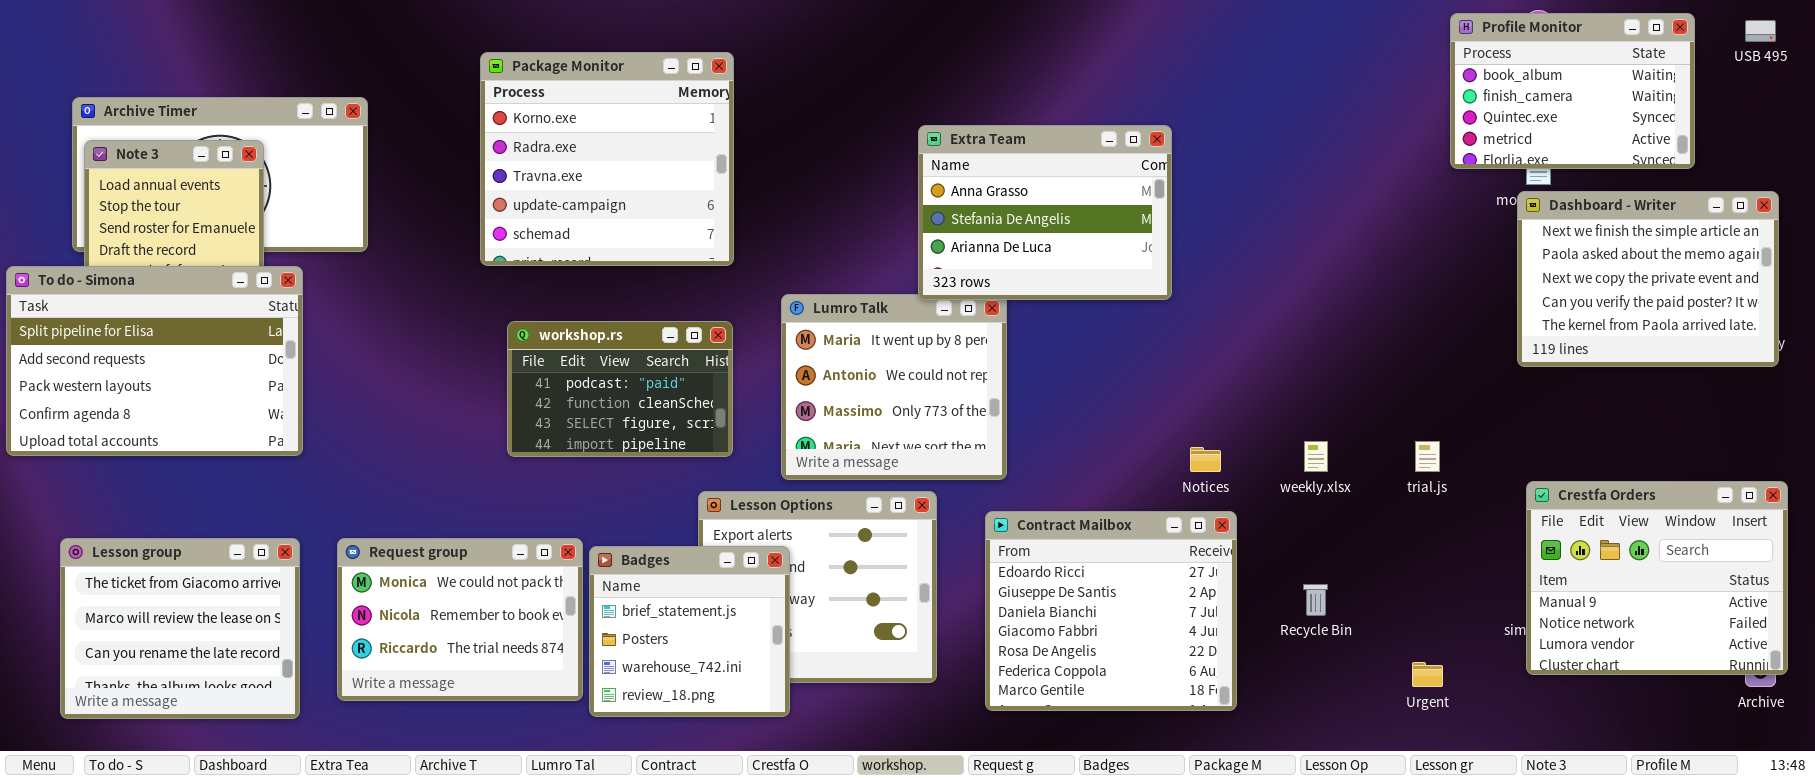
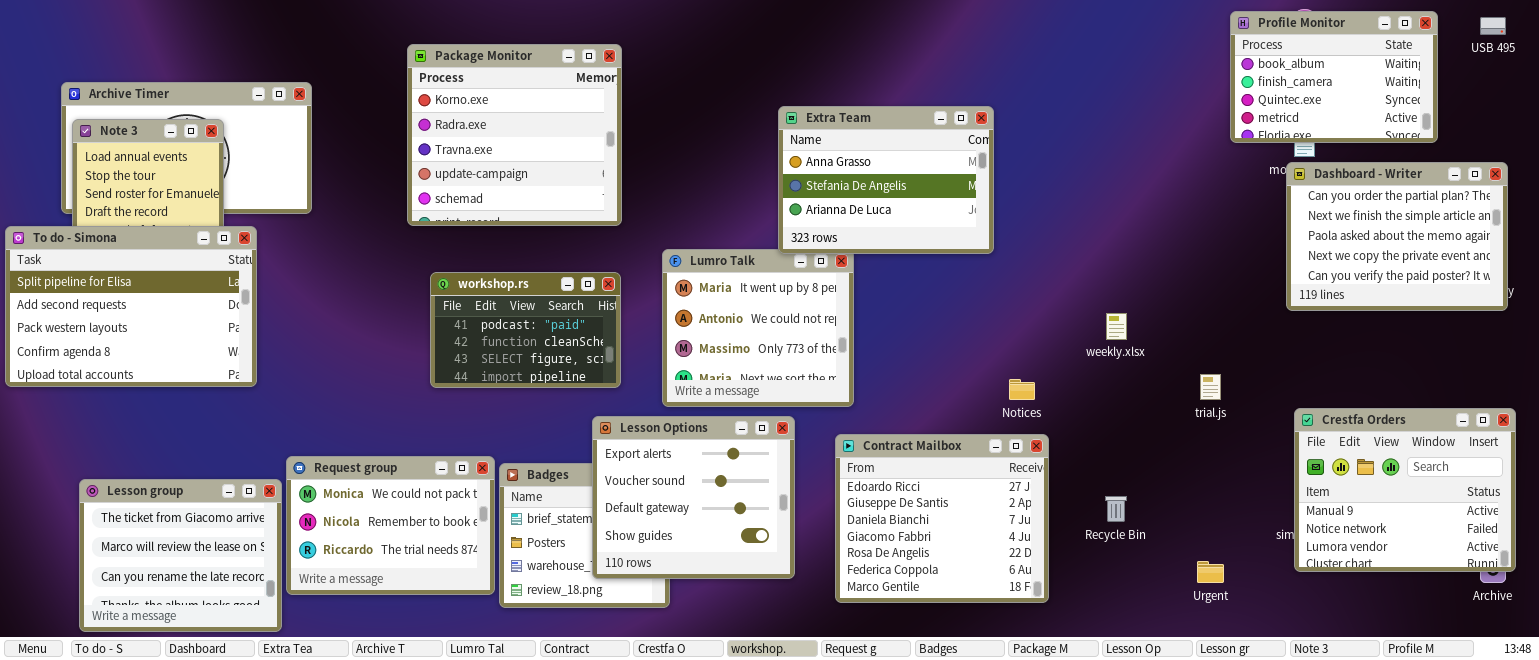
Dashboard - Writer: [1517,191,1779,367] -> [1286,162,1508,311], scrolled up 1 row
weekly.xlsx: [1304,441,1328,472] -> [1106,313,1127,340], moved
Lesson Options: [698,491,937,683] -> [592,416,795,579], raised
Lesson group: [60,538,300,719] -> [79,479,282,632], moved

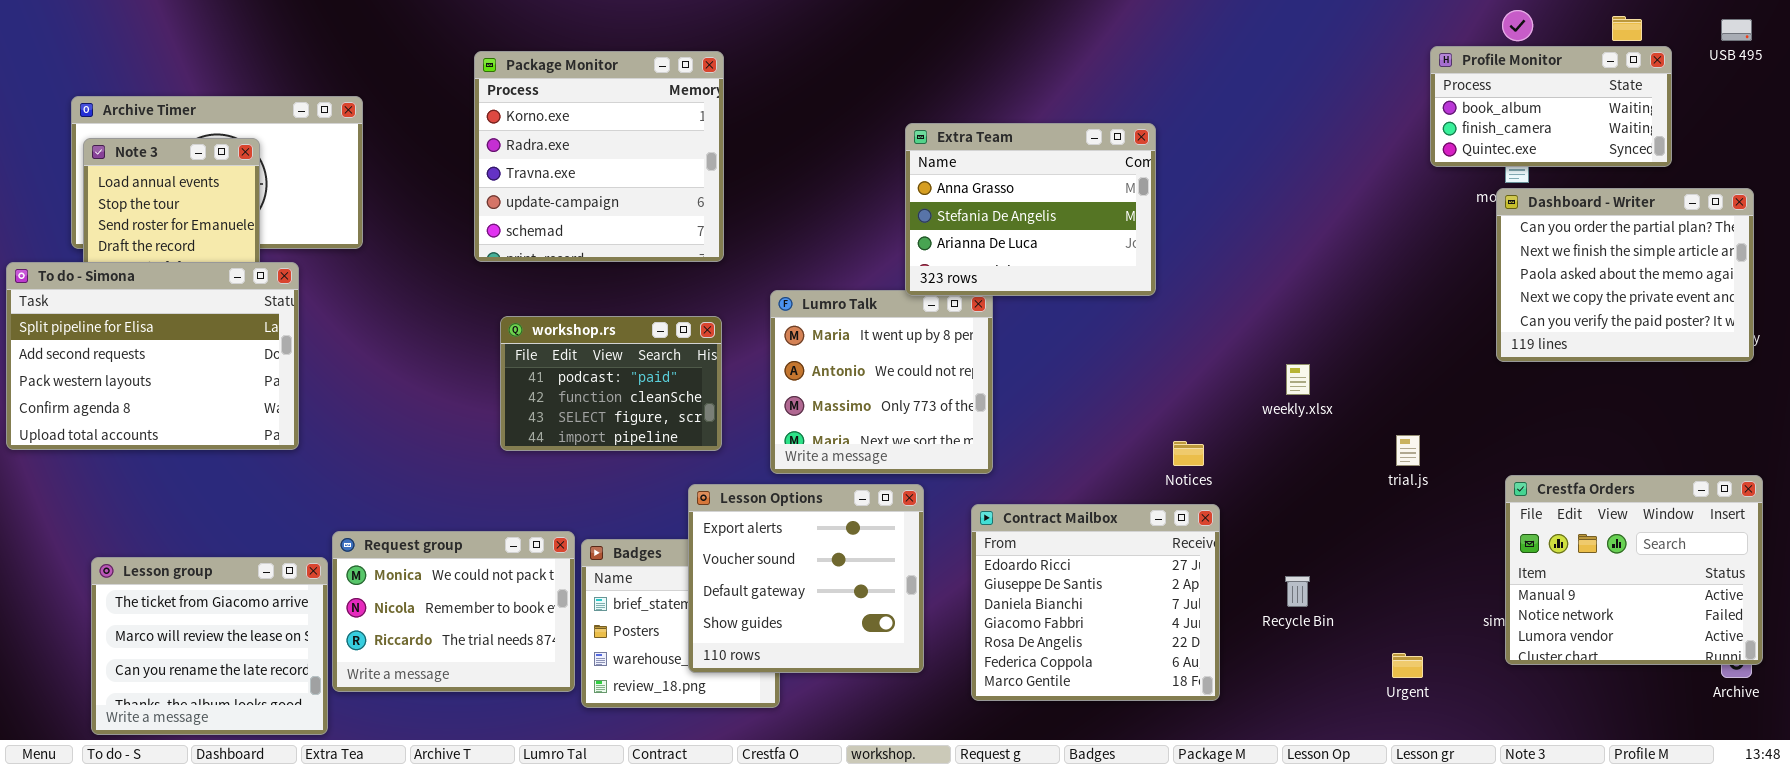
Profile Monitor: [1230,11,1438,143] -> [1430,46,1672,167], resized

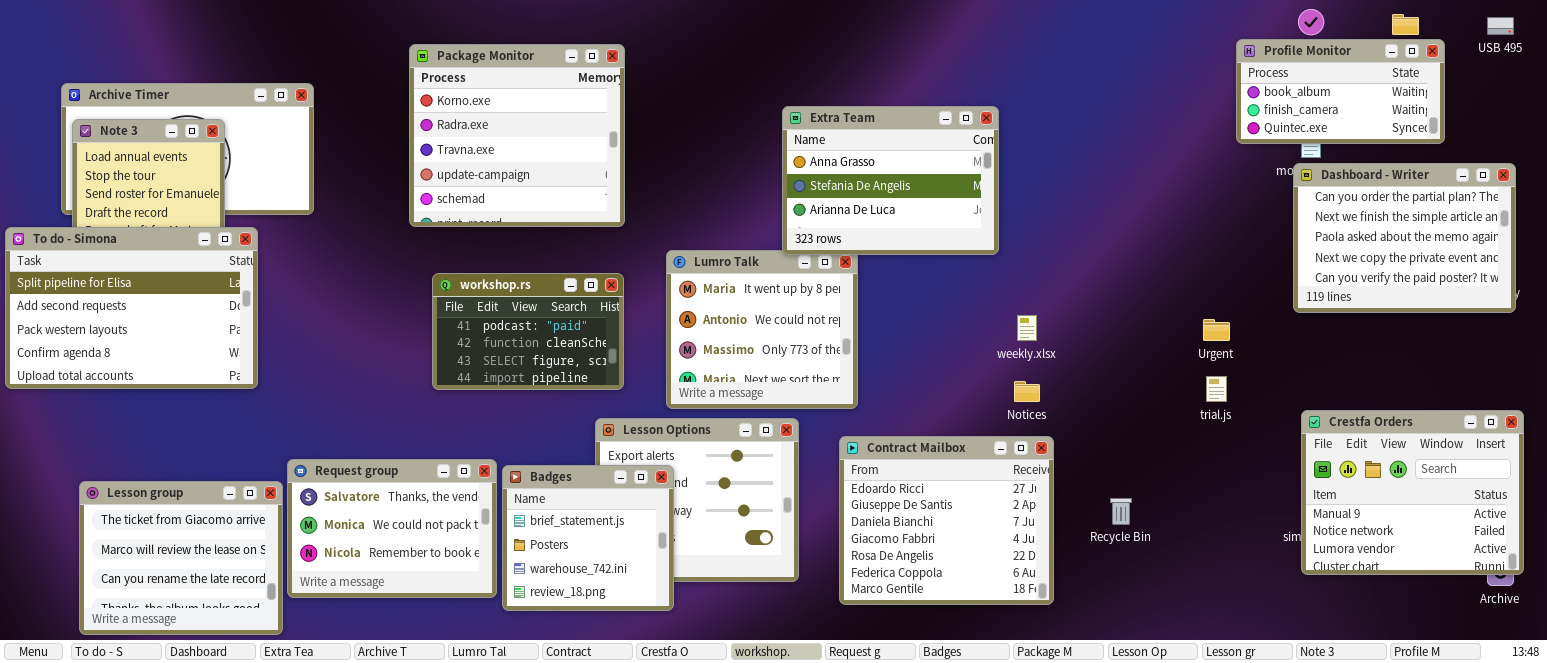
weekly.xlsx: [1286,364,1310,395] -> [1017,315,1037,341], moved
Request group: [332,531,575,692] -> [287,459,497,598], scrolled up 1 row
Badges: [581,539,780,708] -> [502,465,674,611], raised
Urgent: [1392,653,1423,678] -> [1203,319,1230,341], moved

